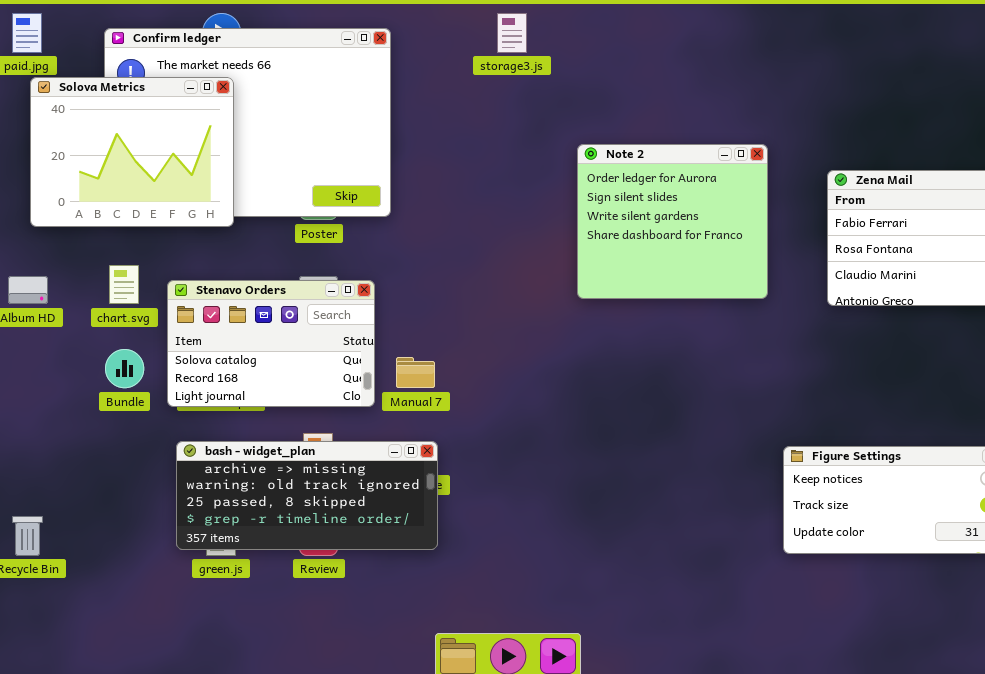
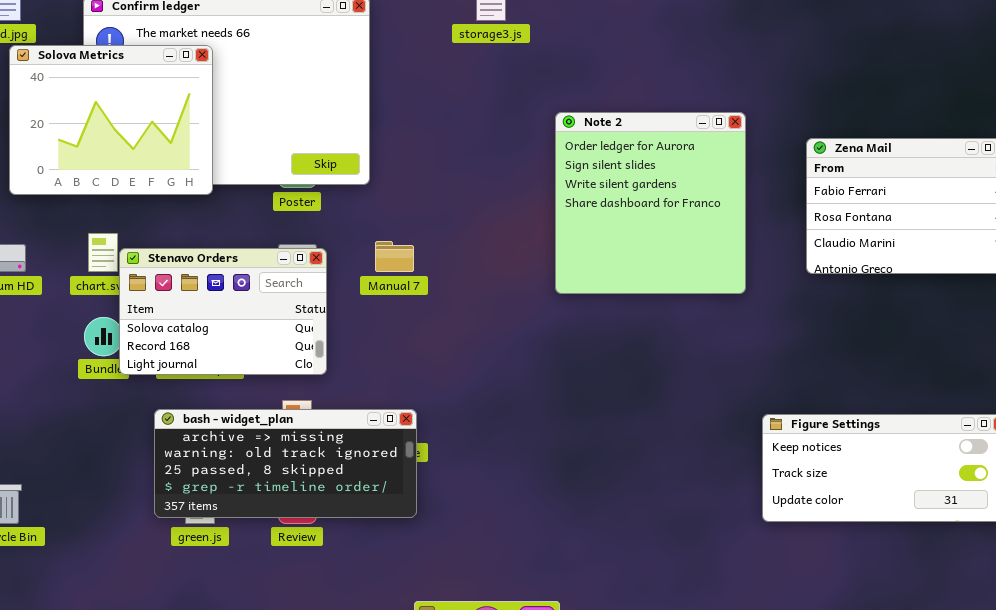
Note 2: [577,144,768,299] -> [555,112,746,294], resized
Stenavo Orders: [167,280,375,407] -> [119,248,327,375], moved
Manual 7: [396,357,435,388] -> [375,241,414,272], moved

